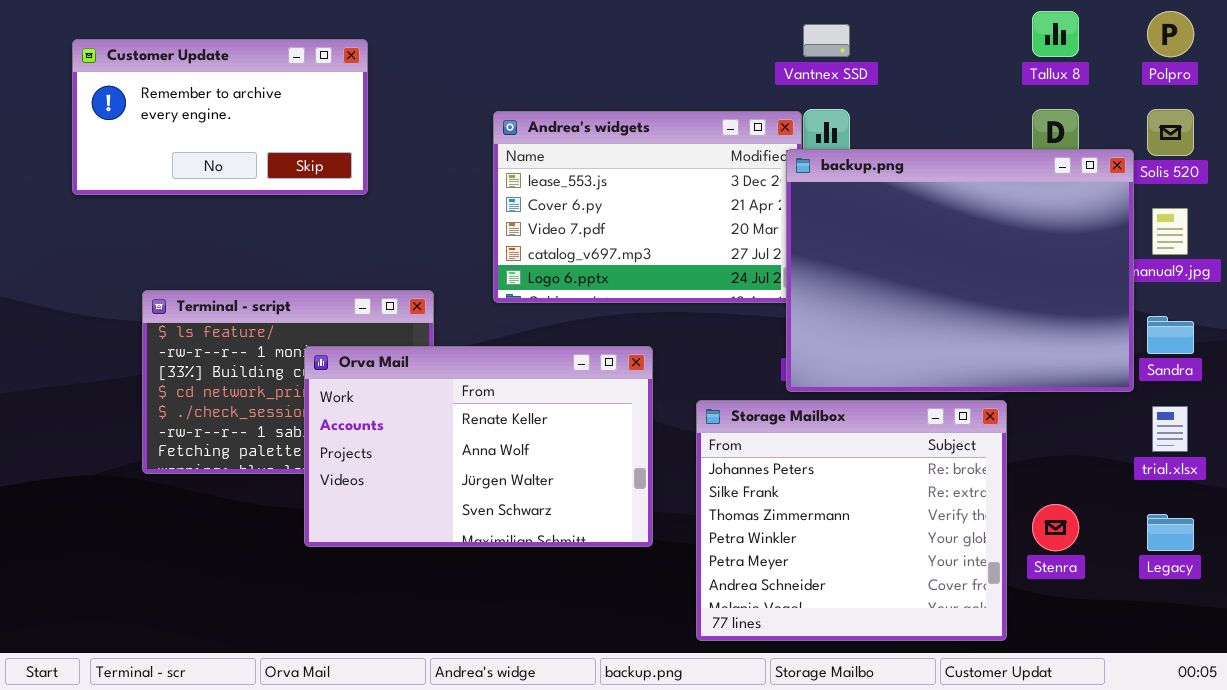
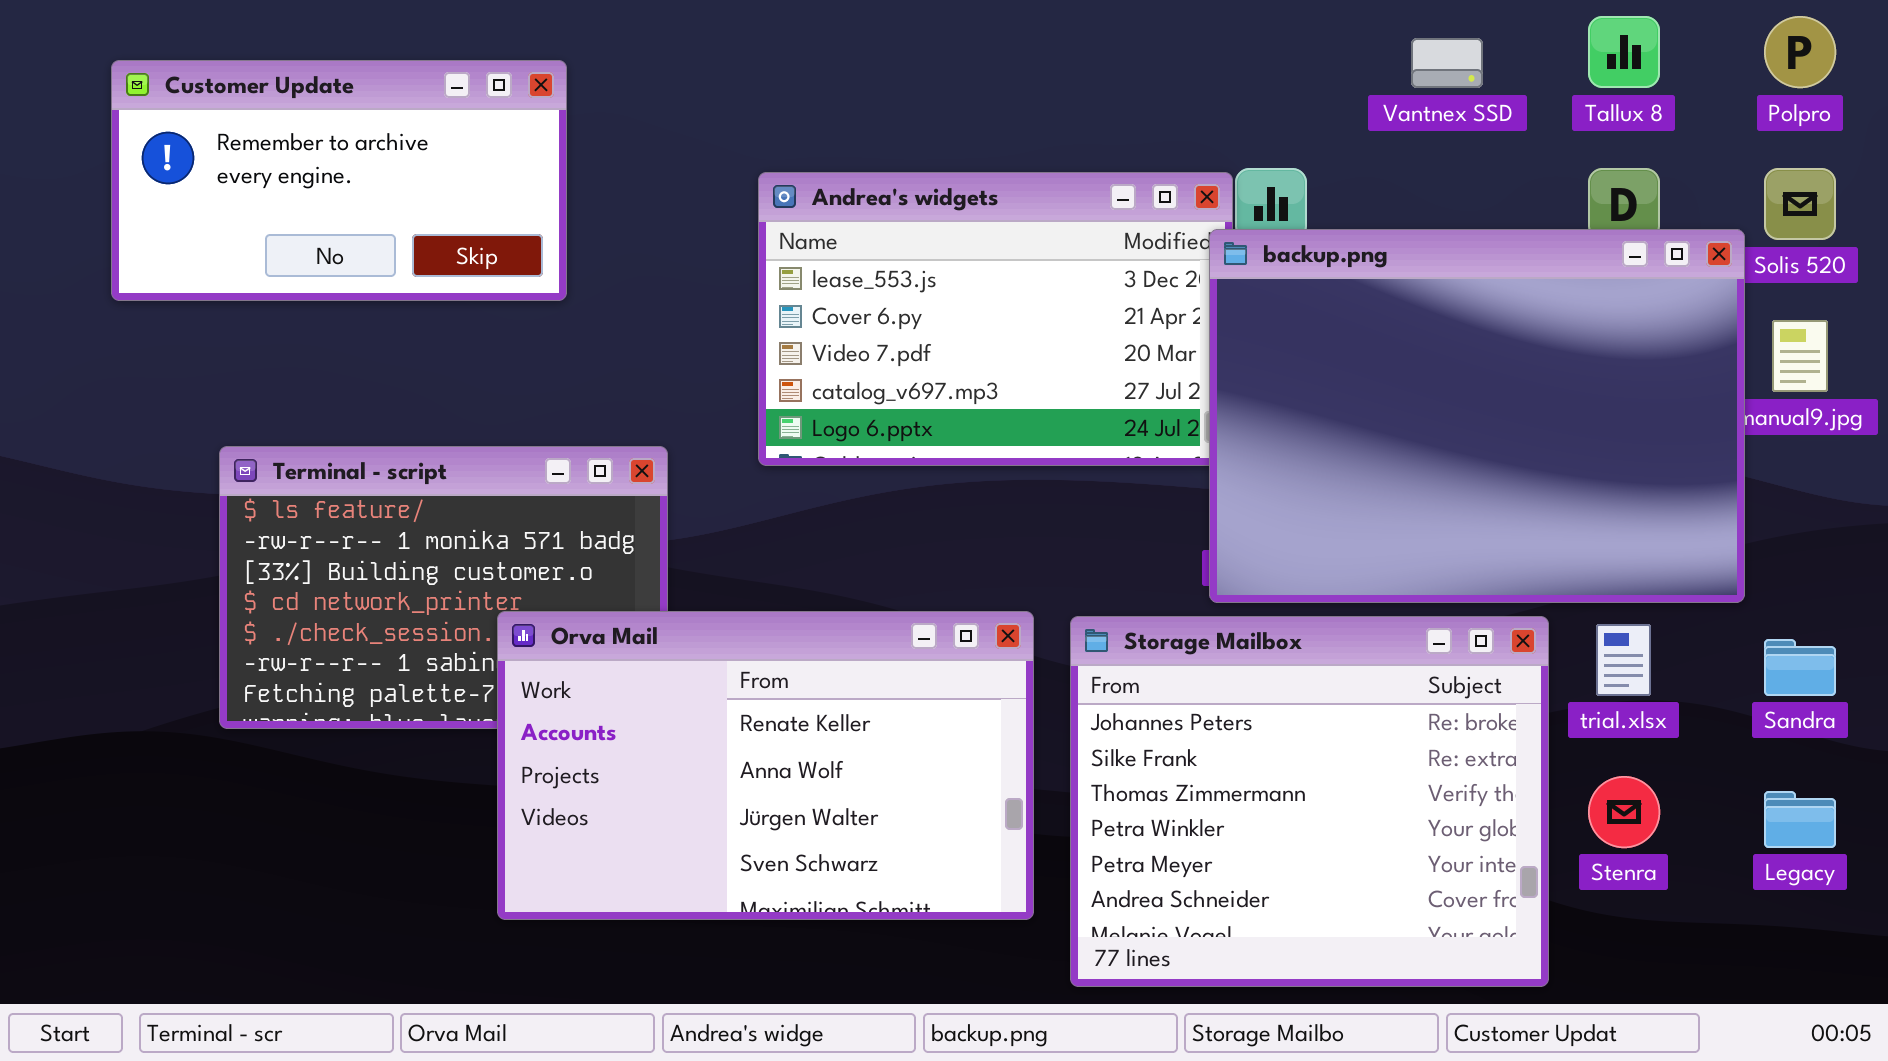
Vantnex SSD: [803,24,850,57] -> [1411,38,1483,88], moved
Sandra: [1147,316,1194,354] -> [1764,639,1836,696], moved
Orva Mail: [304,346,653,547] -> [497,611,1034,920], moved
trial.xlsx: [1152,406,1188,452] -> [1596,624,1651,696], moved

